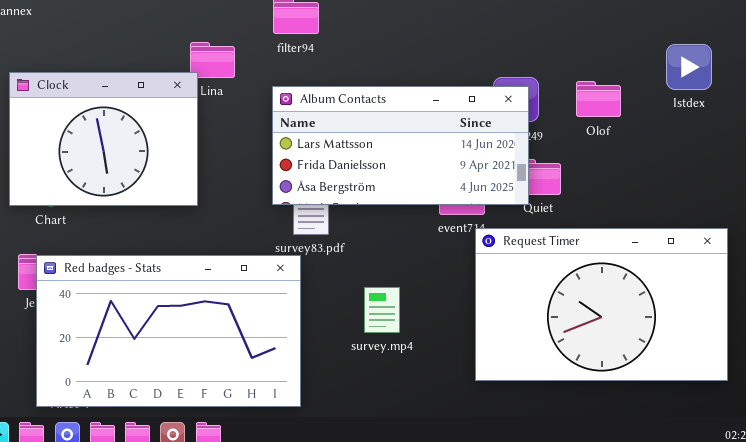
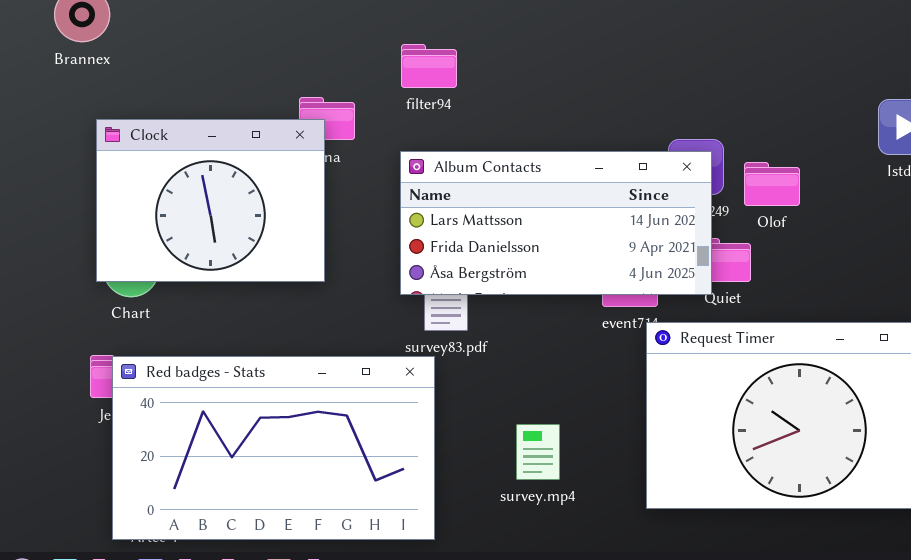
Clock: [9,72,198,206] -> [96,119,325,282], moved
Olof: [576,81,621,117] -> [744,162,800,206], moved
survey.mp4: [364,287,400,333] -> [516,424,560,480], moved

